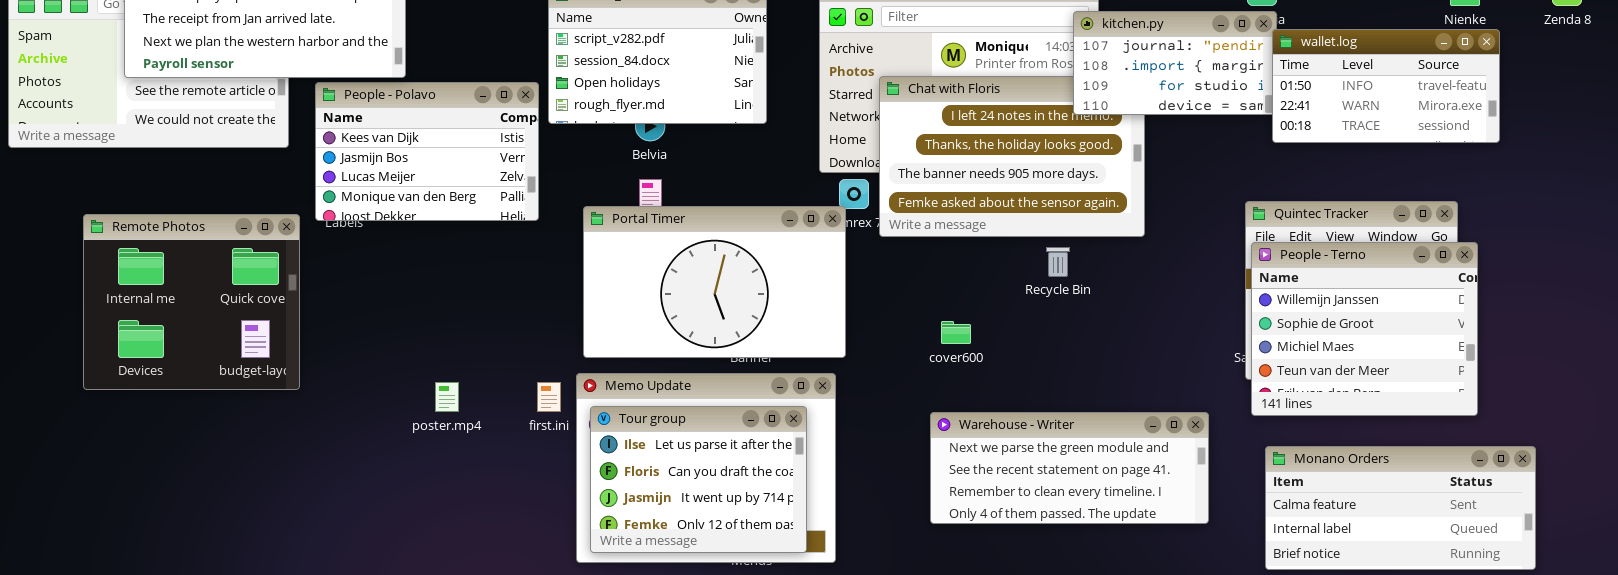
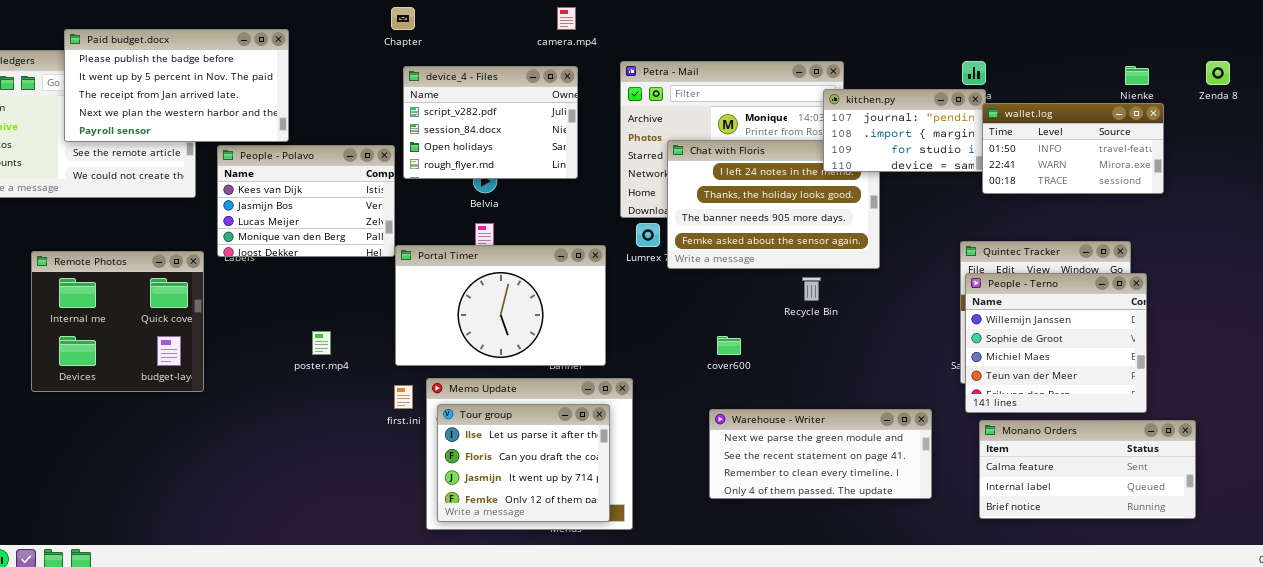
Portal Timer: [583,206,846,358] -> [395,245,606,366], moved
poster.mp4: [435,382,459,412] -> [312,331,331,355], moved
Monano Orders: [1265,446,1536,570] -> [979,420,1196,519], moved

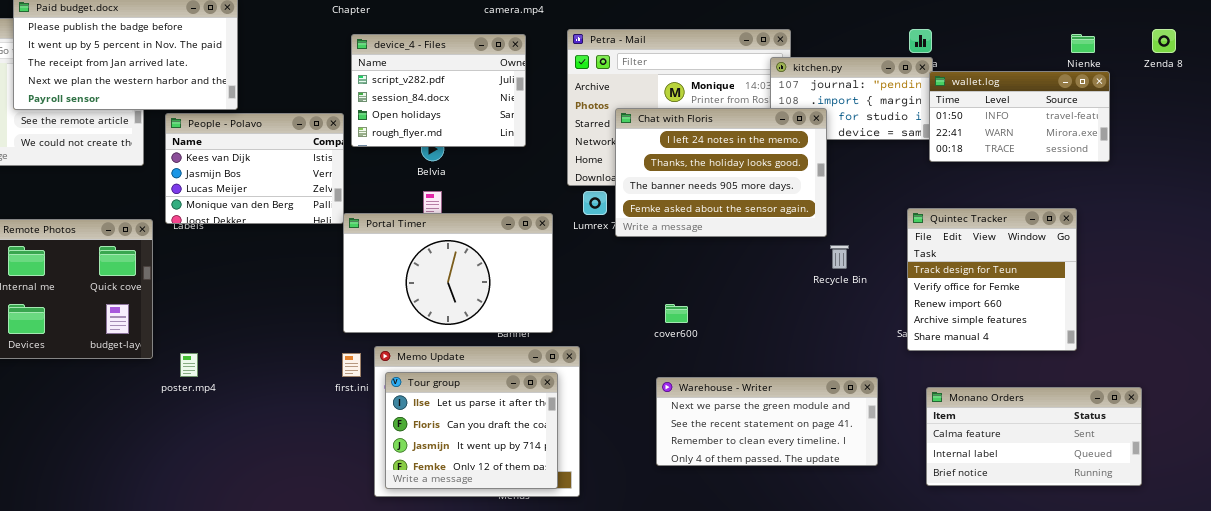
Chat with Floris: [667,140,880,269] -> [615,108,827,237], raised
People - Terno: [965,273,1147,413] -> none, closed
Recycle Bin: [802,277,821,301] -> [830,245,849,269], moved
poster.mp4: [312,331,331,355] -> [180,353,198,377], moved

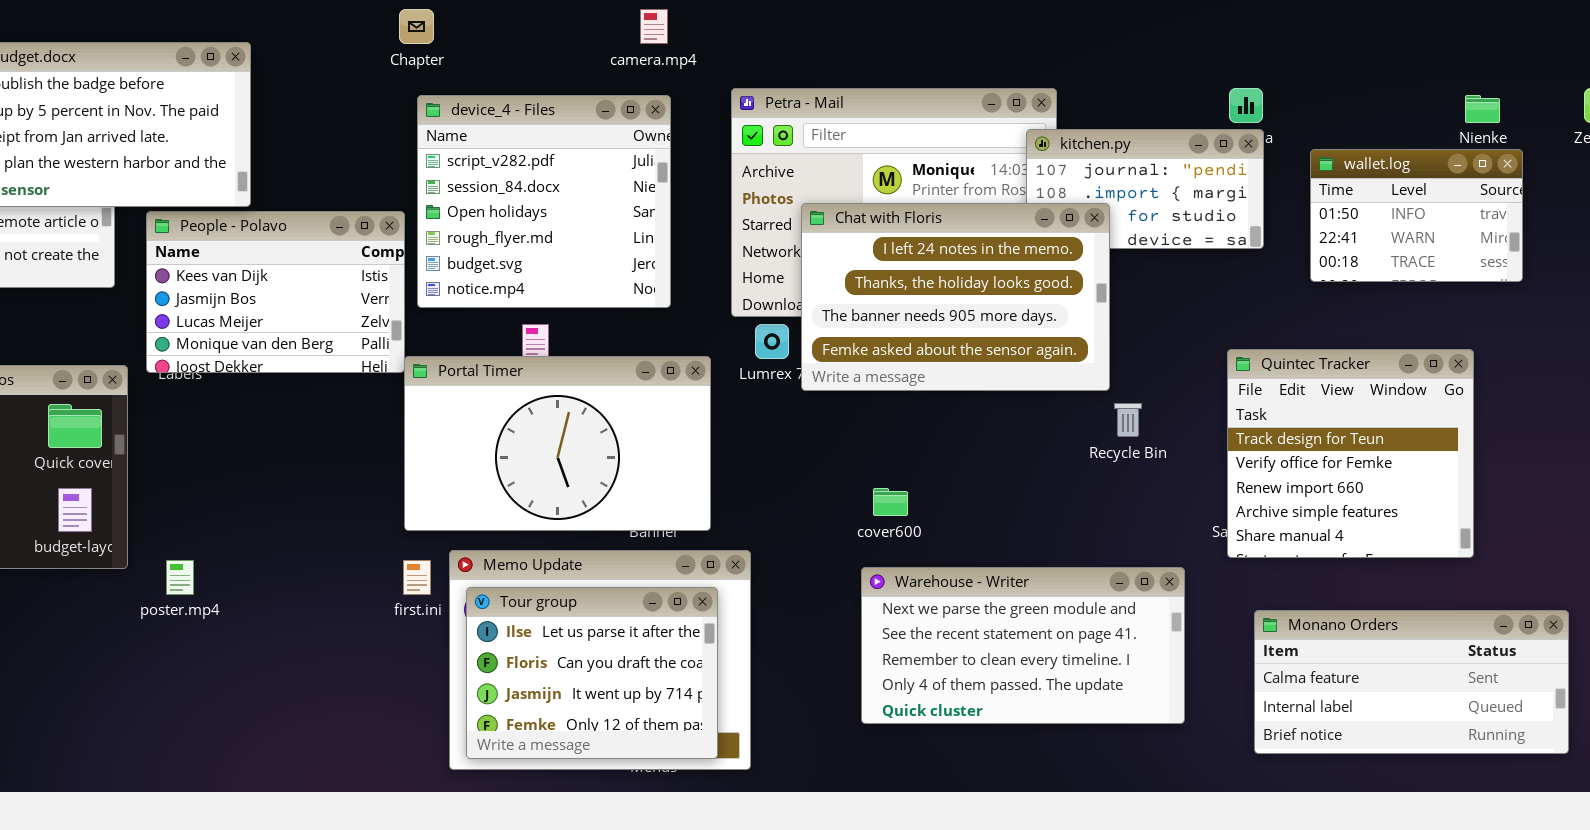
device_4 - Files: [351,34,526,147] -> [417,95,671,308], resized
wallet.log: [929,71,1110,162] -> [1310,149,1523,282], resized
Warehouse - Writer: [656,377,878,466] -> [861,567,1185,724], resized

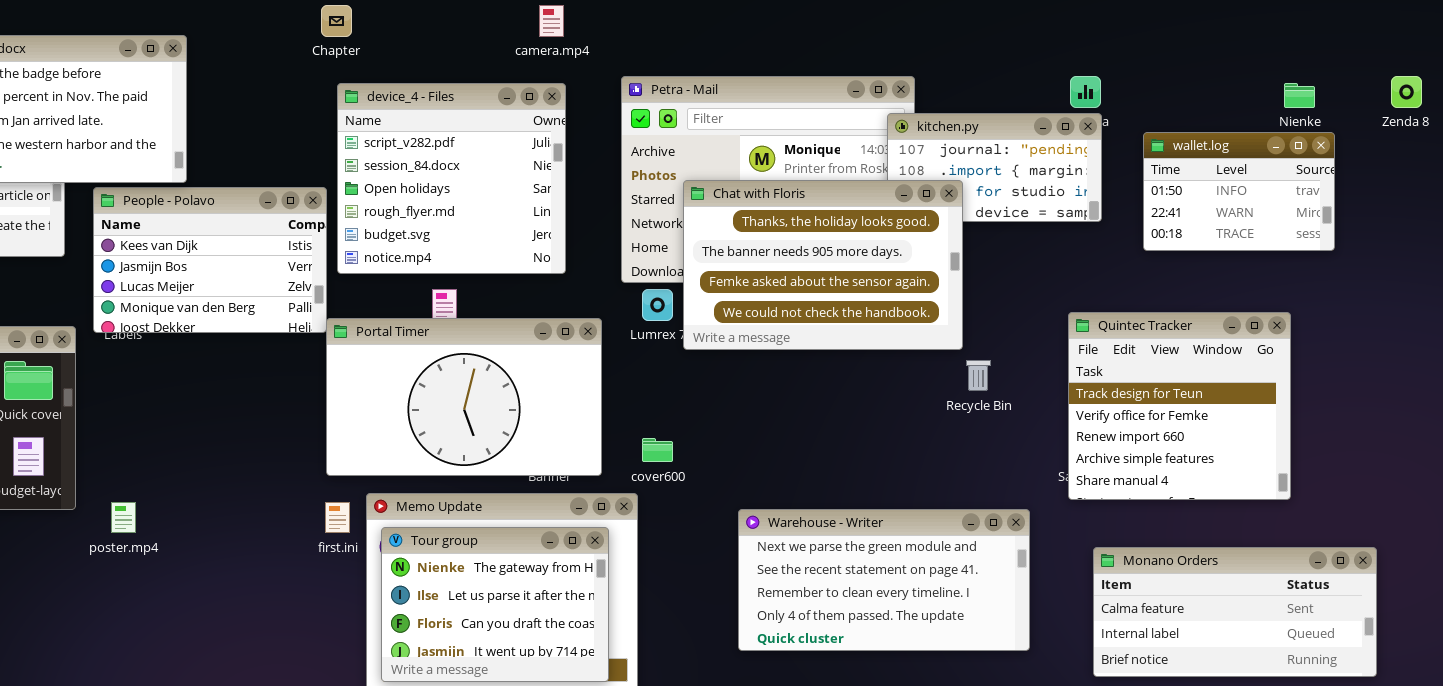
Chat with Floris: [801,203,1110,391] -> [683,180,963,350], scrolled down 1 row
cover600: [873,488,908,516] -> [642,438,673,462], moved
Tour group: [466,587,718,759] -> [381,527,609,682], scrolled up 1 row

